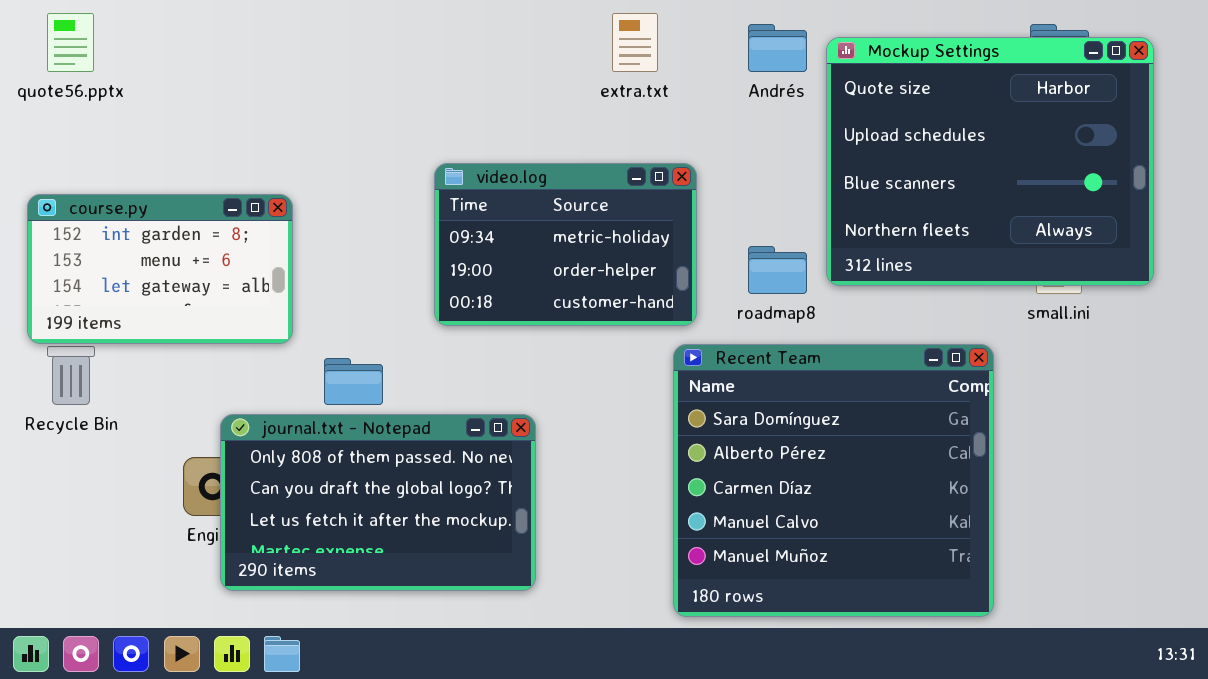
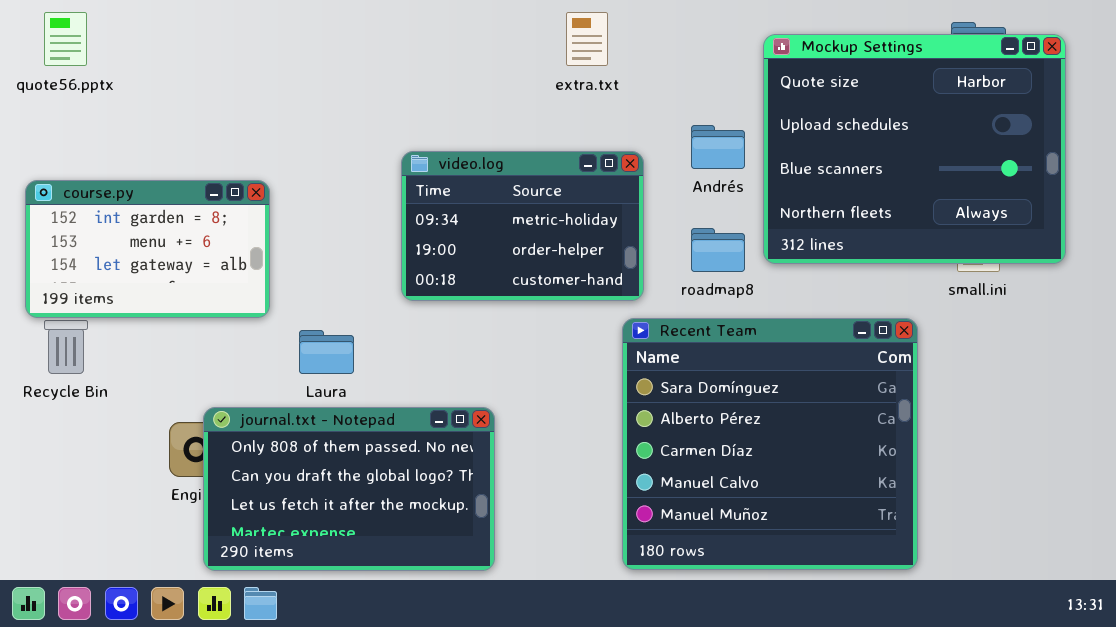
Andrés: [748,24,807,72] -> [691,125,745,169], moved
journal.txt - Notepad: [220,414,536,591] -> [203,407,495,571], moved

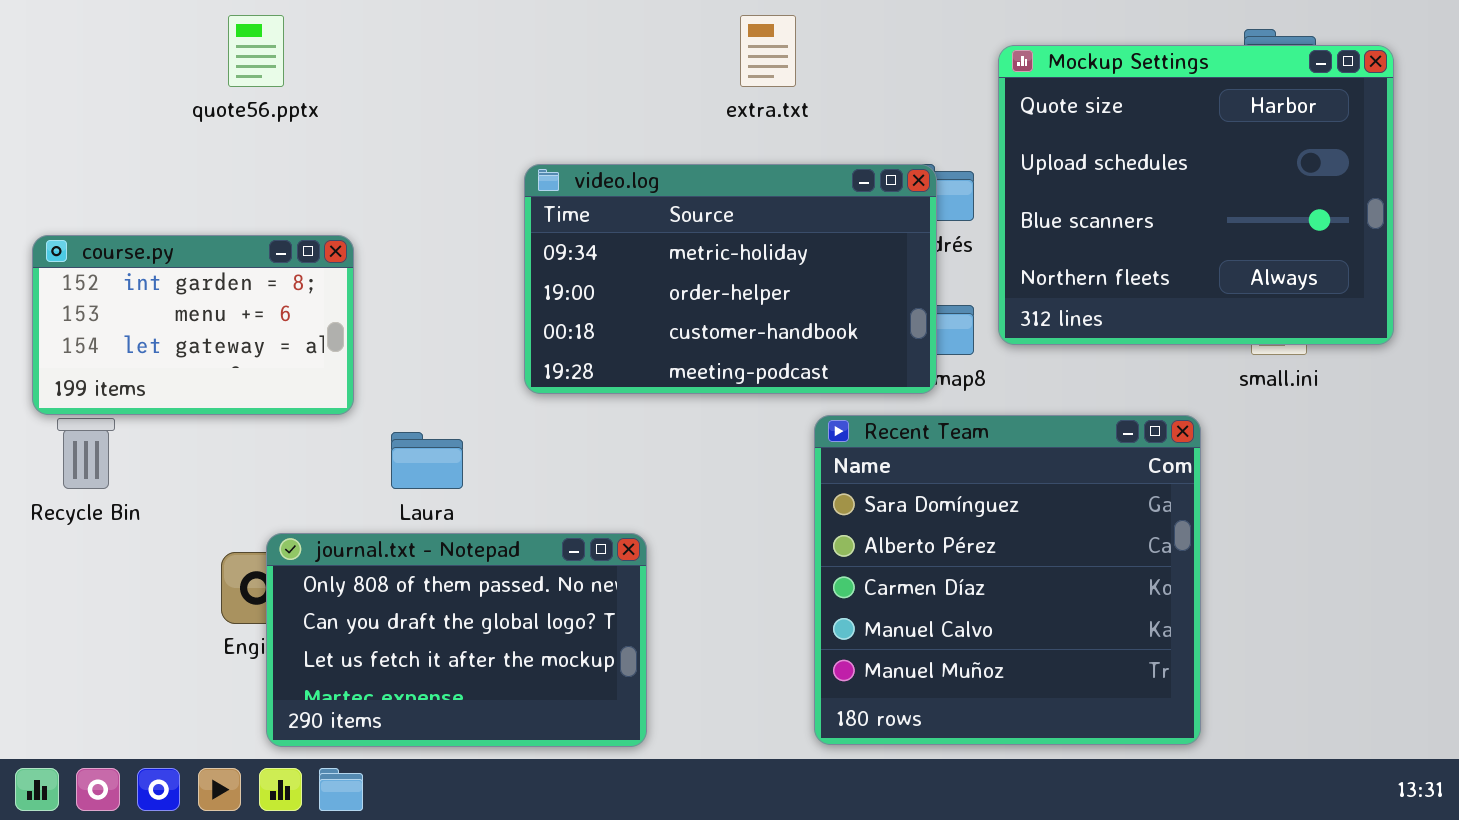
quote56.pptx: [44,12,87,66] -> [228,15,284,87], moved
video.log: [401,151,644,301] -> [524,164,937,394], resized

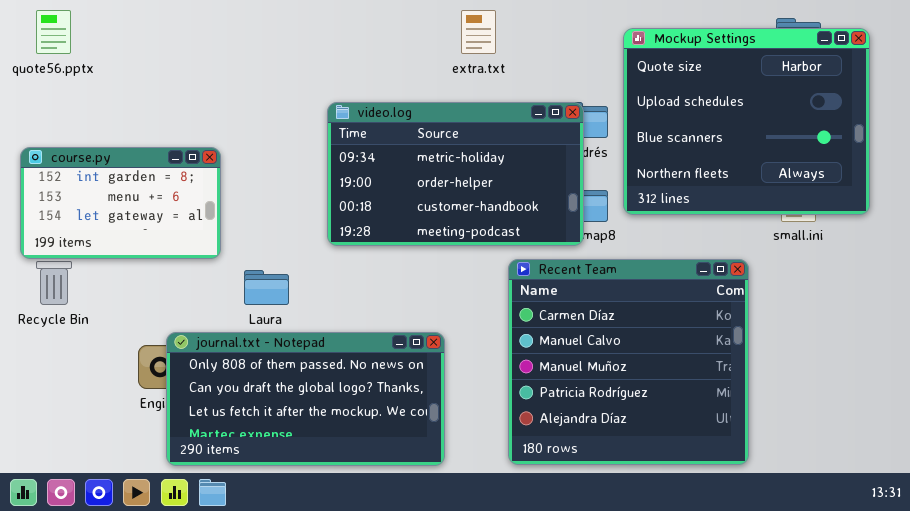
quote56.pptx: [228,15,284,87] -> [36,10,71,54], moved
Recent Team: [814,415,1201,745] -> [508,259,749,465], scrolled down 2 rows
journal.txt - Notepad: [266,533,647,747] -> [166,332,445,466], resized

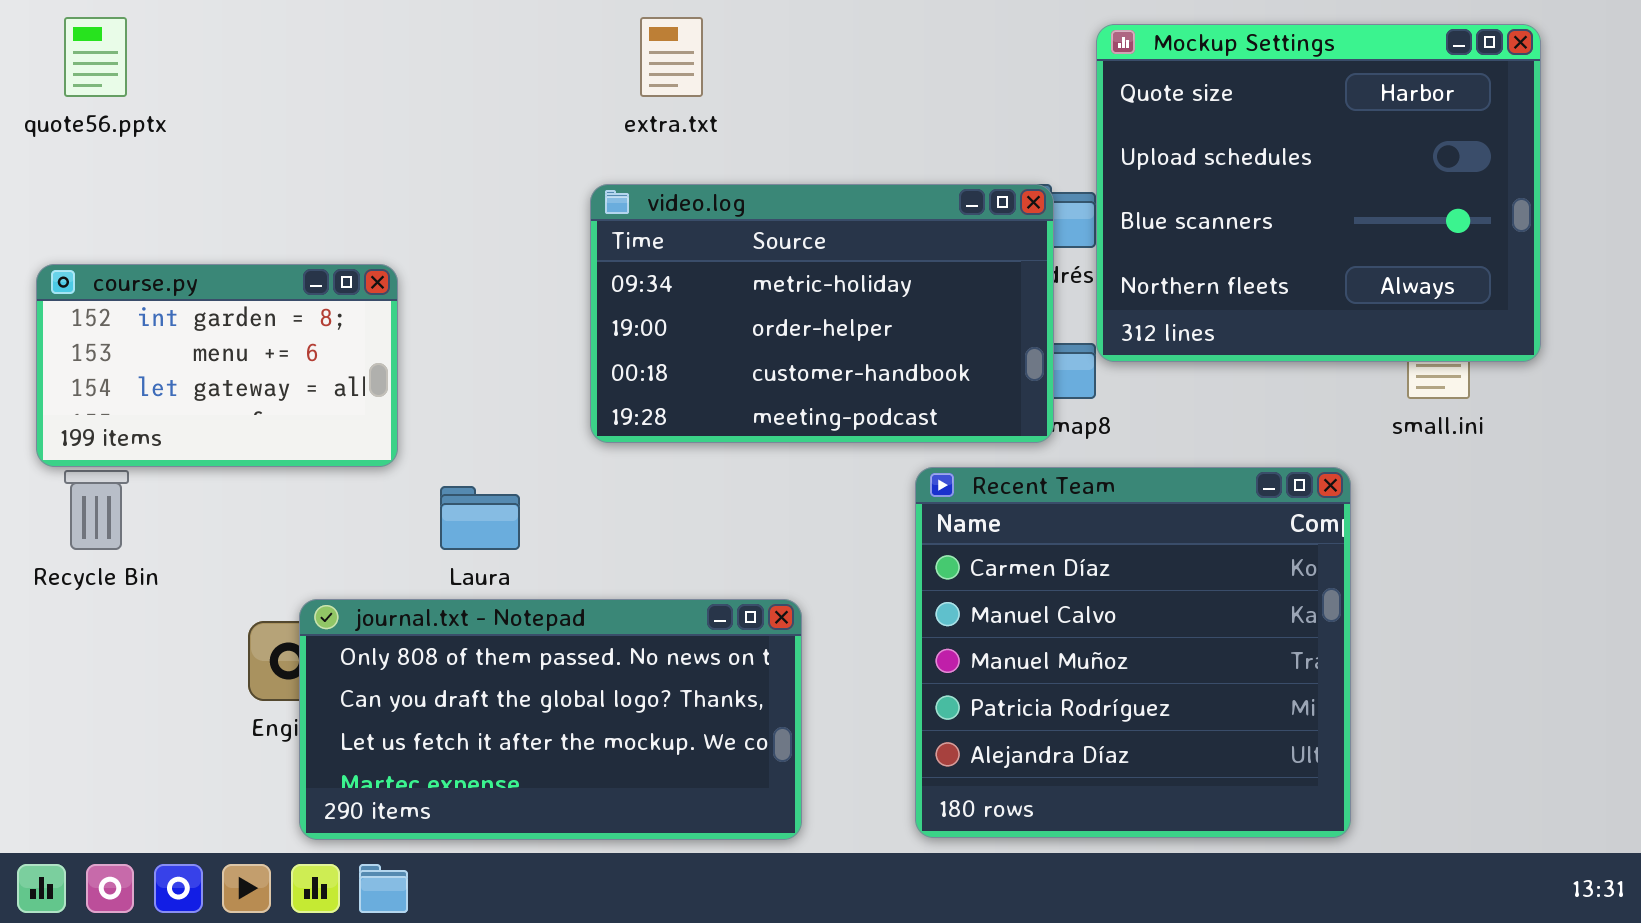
extra.txt: [461,10,496,54] -> [640,17,703,97], moved
Mockup Settings: [623,28,870,215] -> [1096,24,1541,362], moved

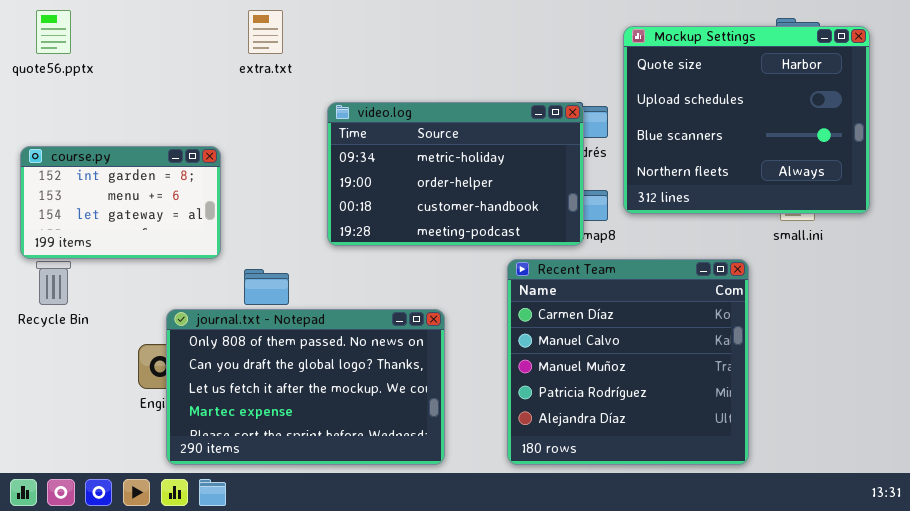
extra.txt: [640,17,703,97] -> [248,10,283,54], moved
Mockup Settings: [1096,24,1541,362] -> [623,26,870,214], moved
journal.txt - Notepad: [299,599,802,840] -> [166,309,445,465], resized

